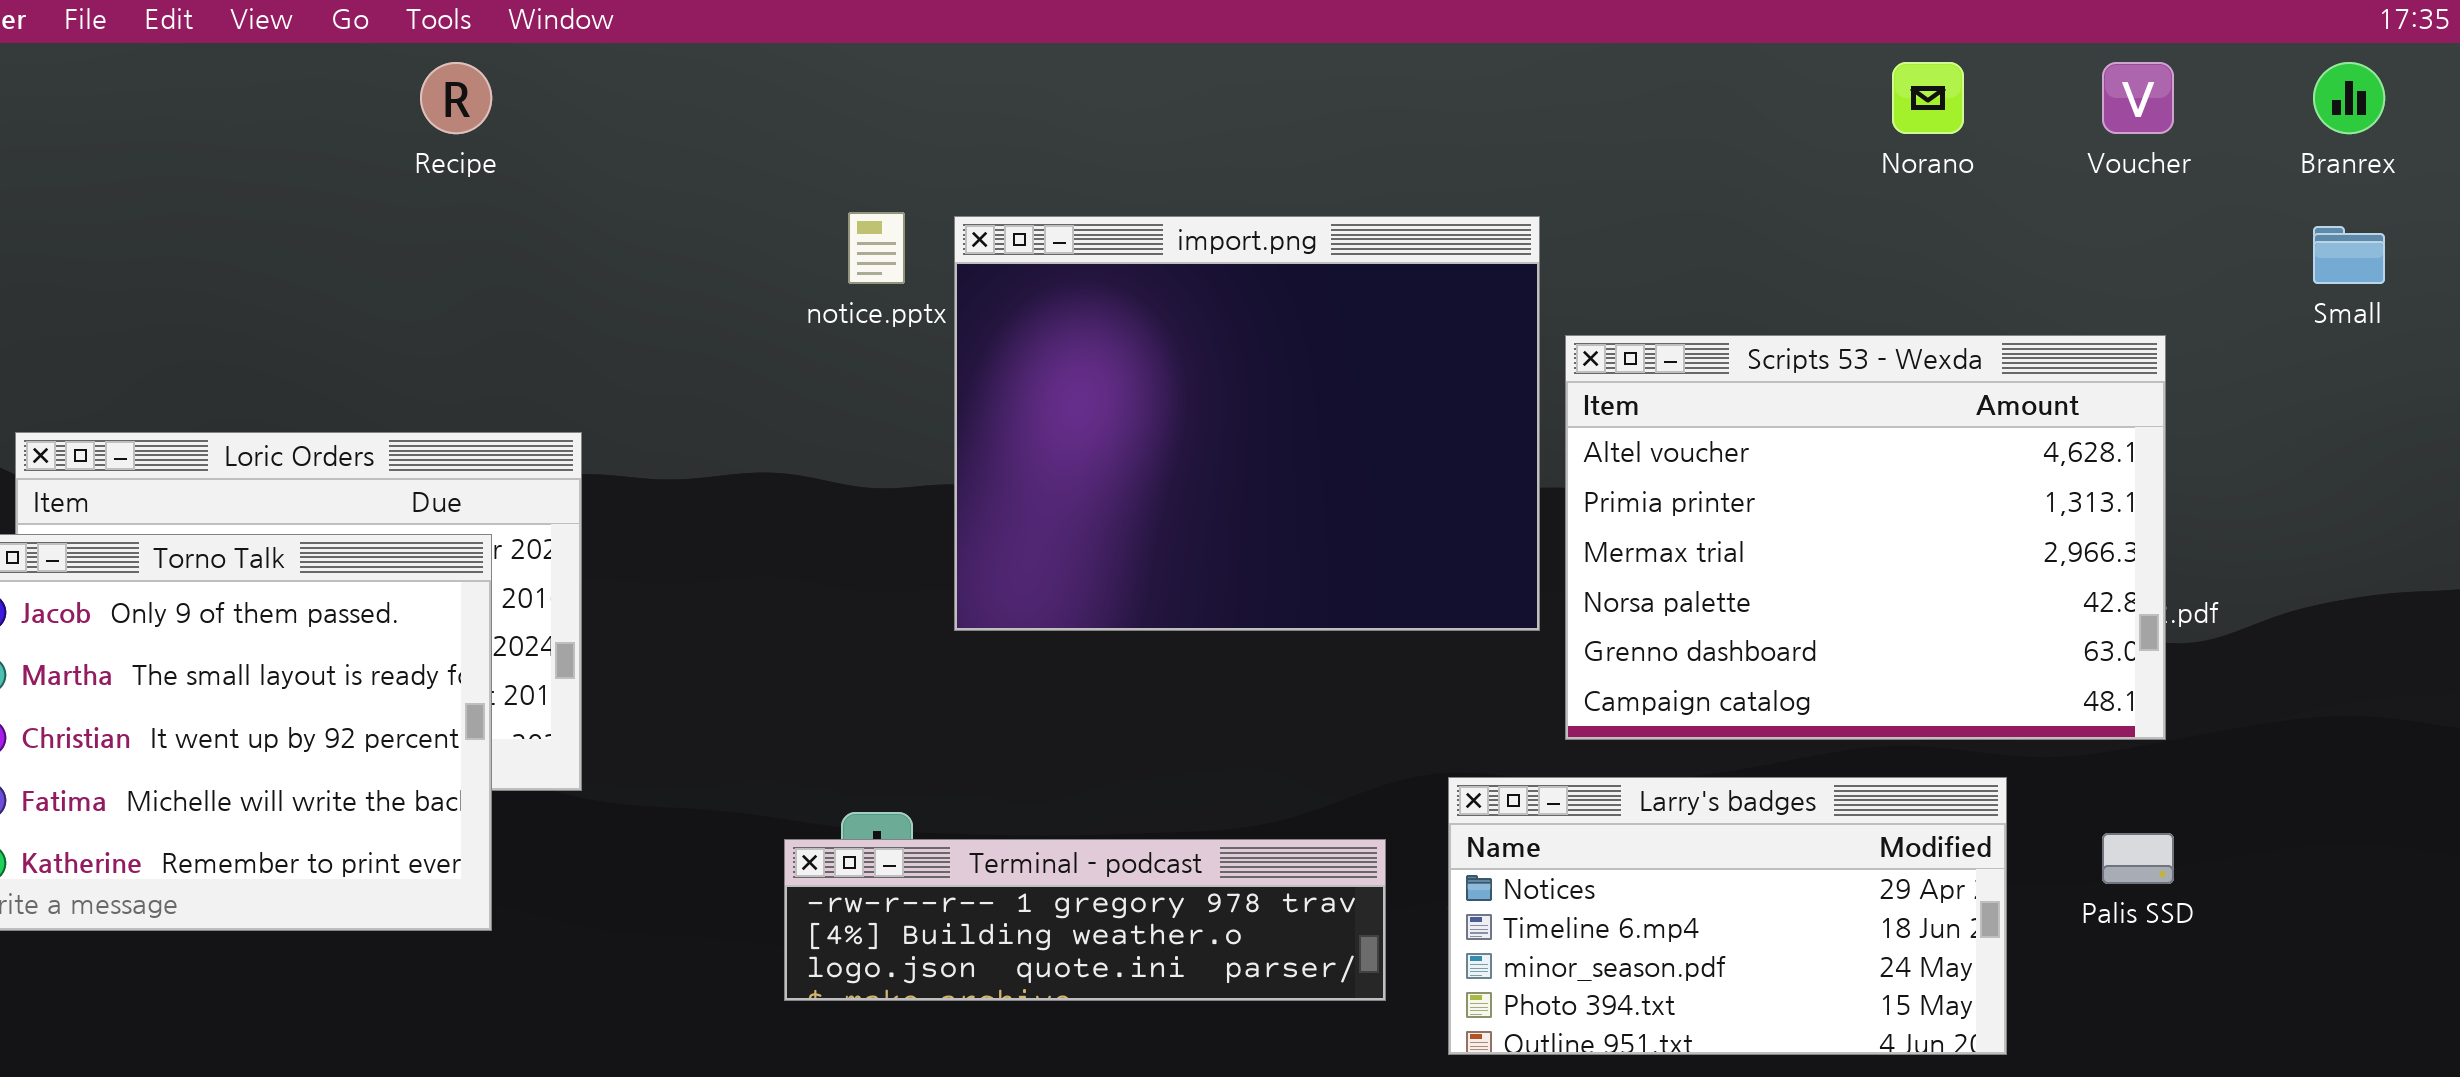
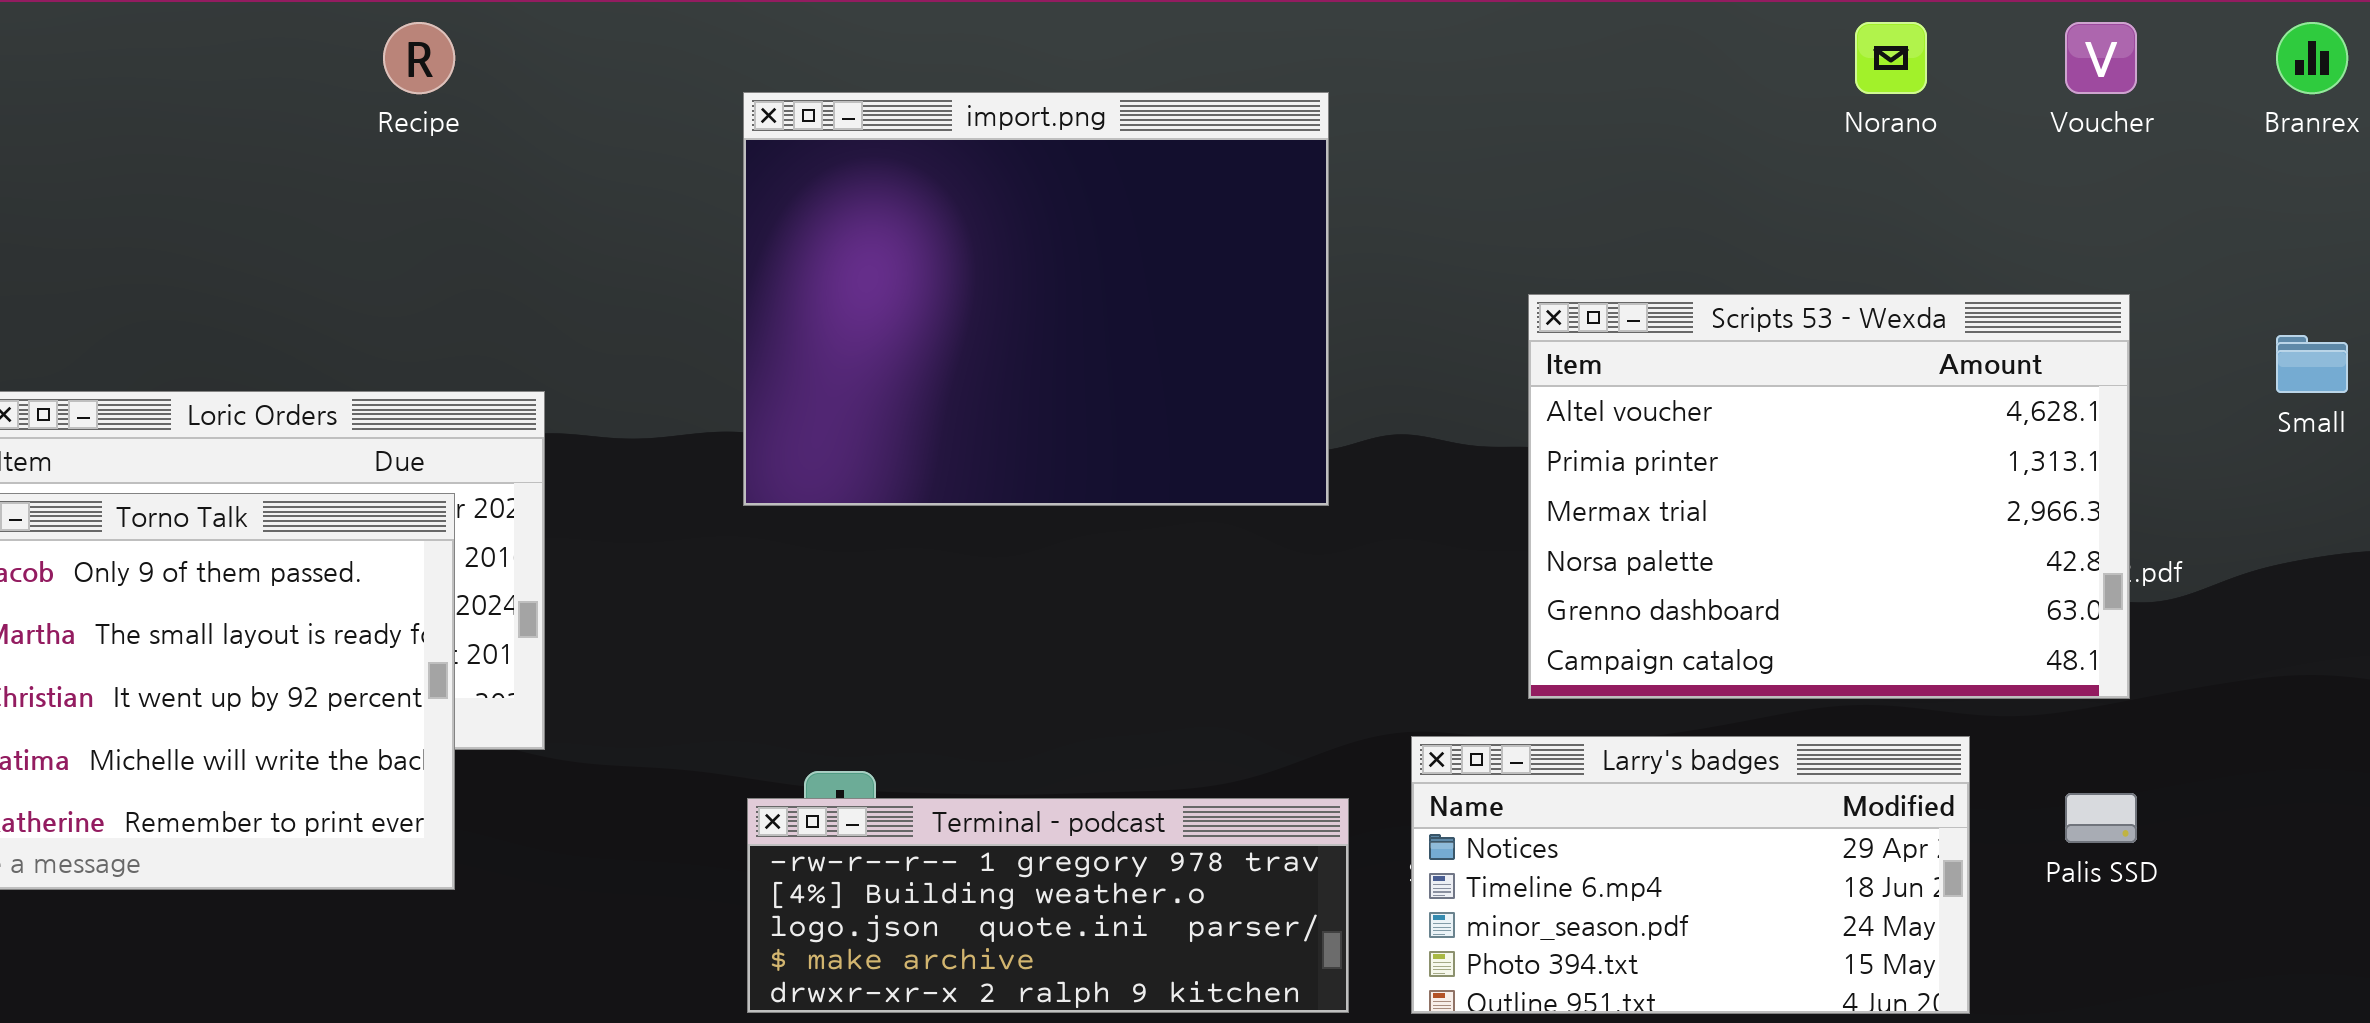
import.png: [954,216,1540,631] -> [743,92,1329,506], moved
Small: [2313,226,2385,284] -> [2276,335,2348,393], moved
Terminal - podcast: [784,839,1386,1001] -> [747,798,1349,1013], resized

